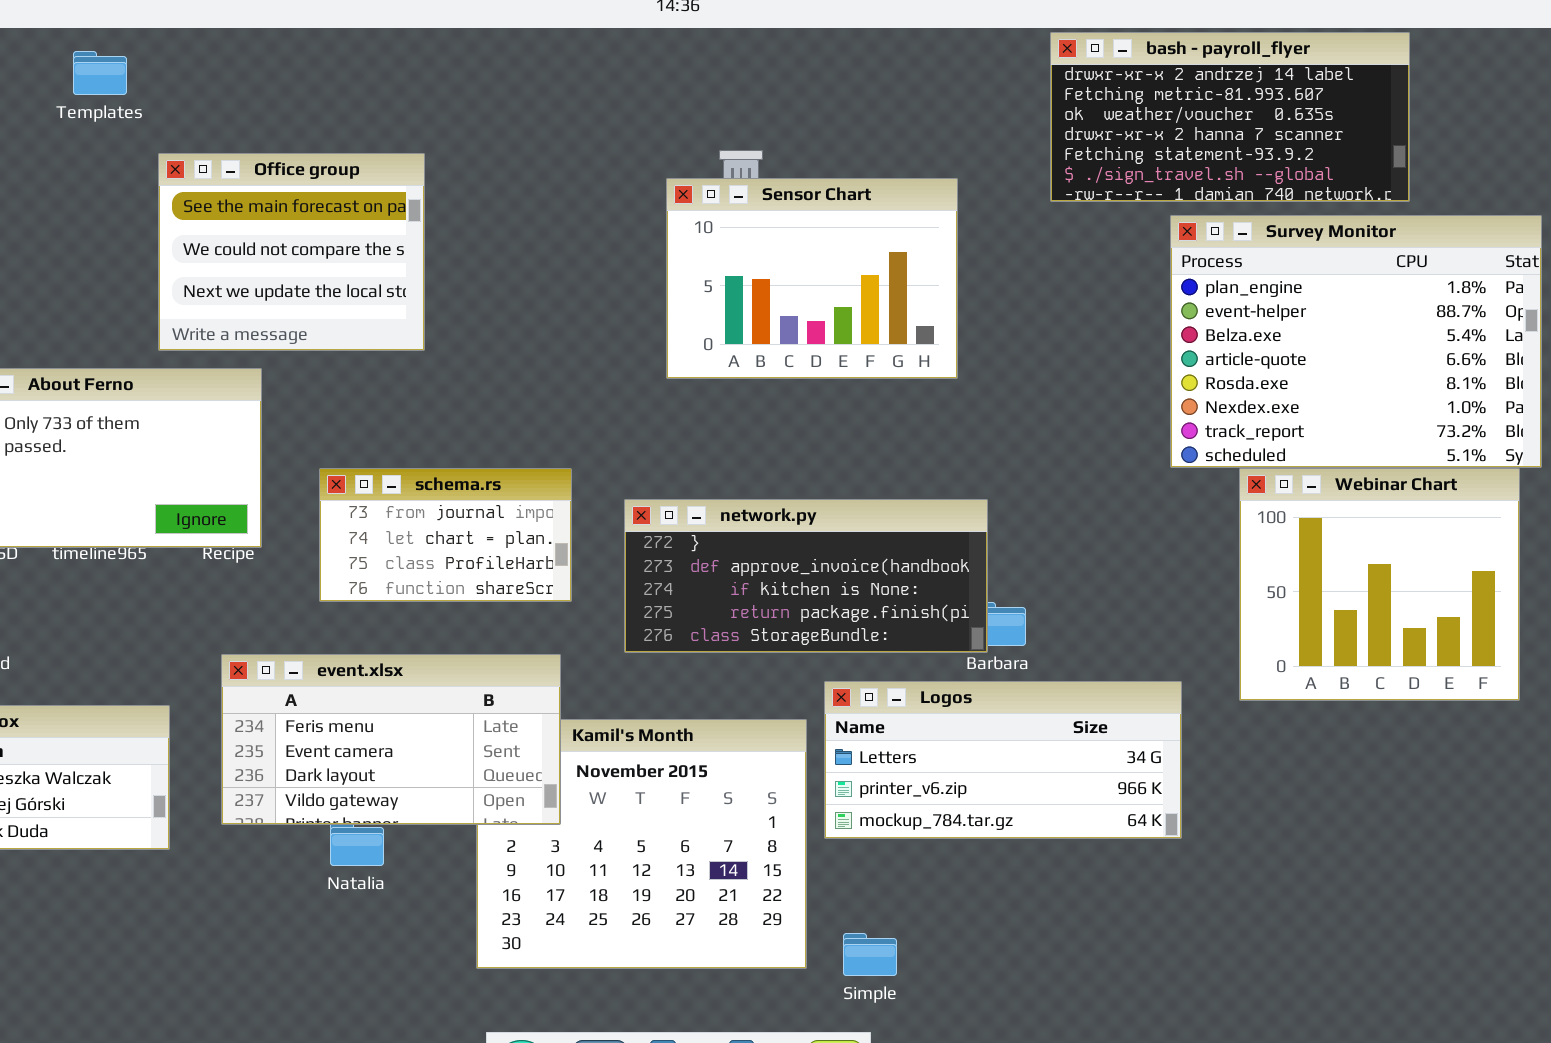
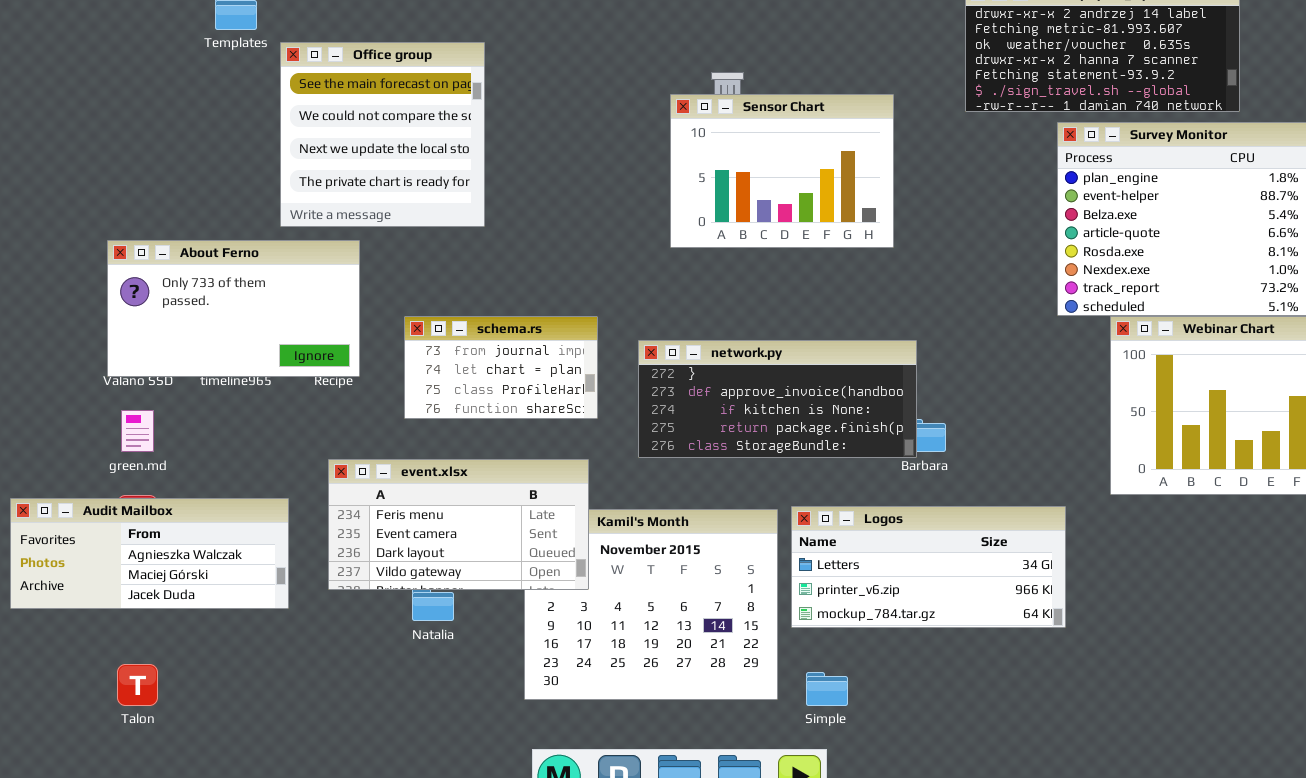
Office group: [158,153,425,351] -> [280,42,485,227], resized
Logos: [824,681,1182,839] -> [791,506,1066,628], moved

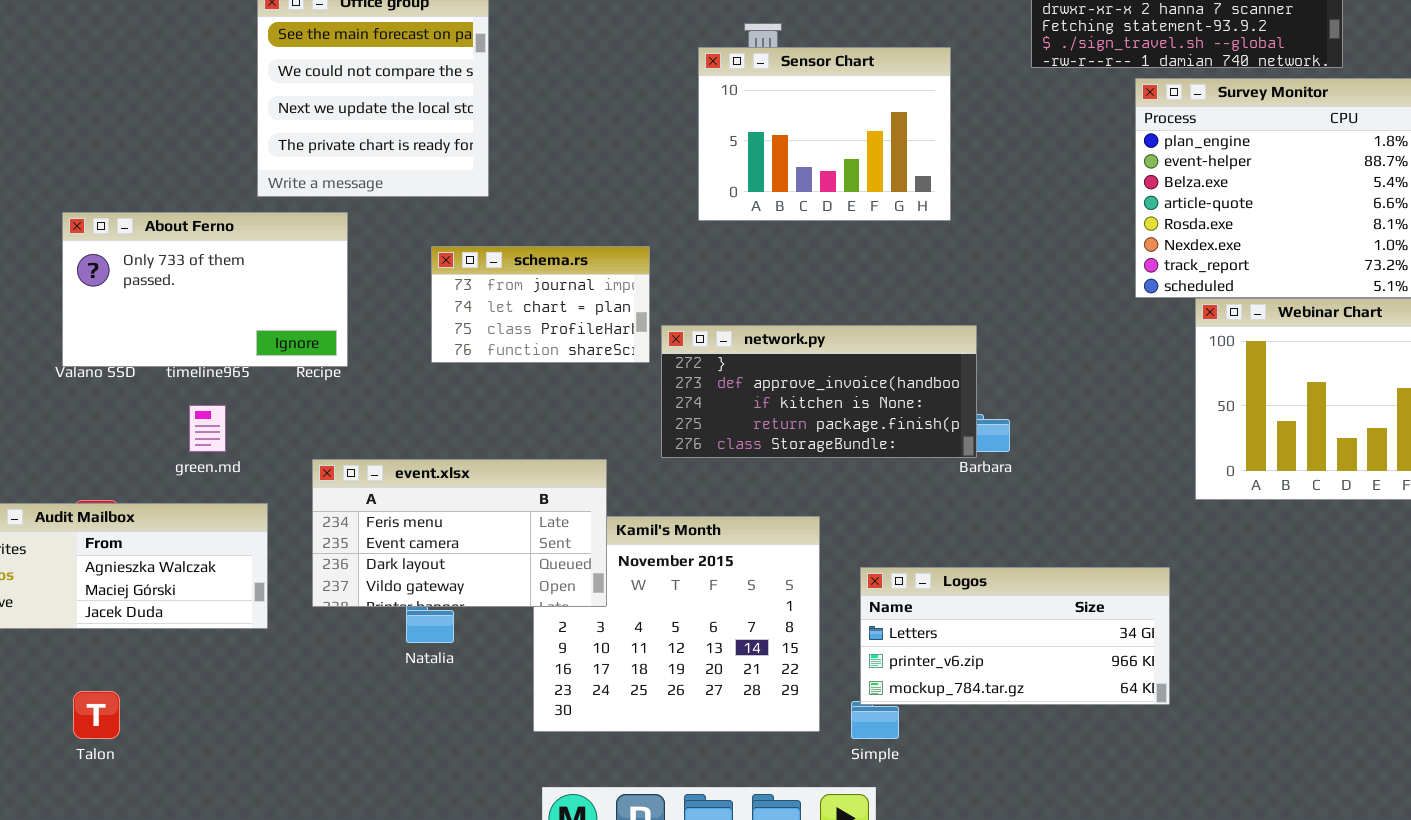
schema.rs: [404,316,598,419] -> [431,246,650,363], moved
green.md: [121,410,154,452] -> [189,405,226,452], moved
Logos: [791,506,1066,628] -> [860,567,1170,705], moved

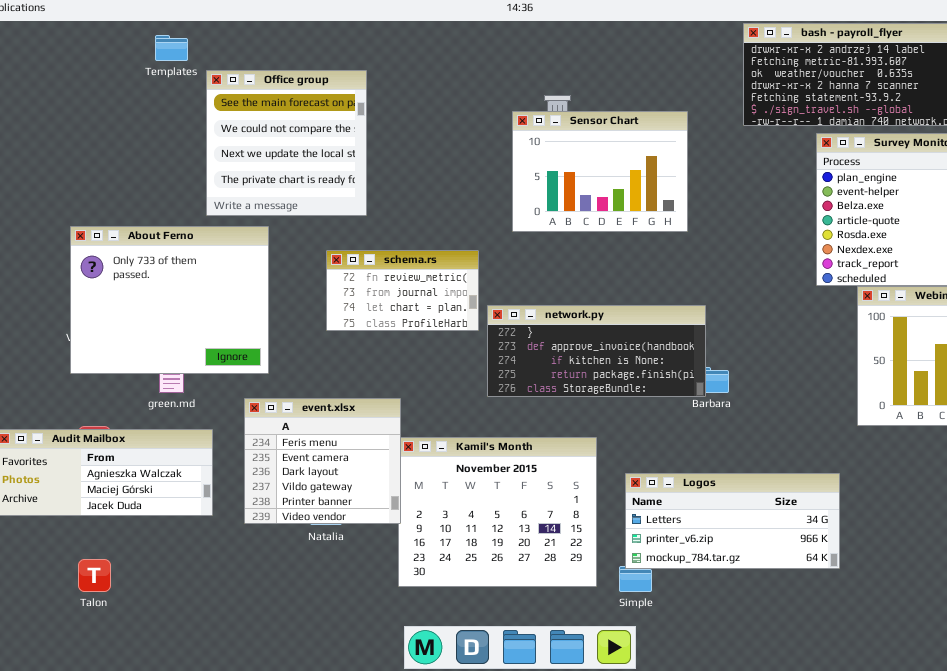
About Ferno: [62,212,348,367] -> [70,226,269,374], resized
schema.rs: [431,246,650,363] -> [326,250,479,331], scrolled up 1 row
event.xlsx: [312,459,607,607] -> [244,398,401,524], resized

